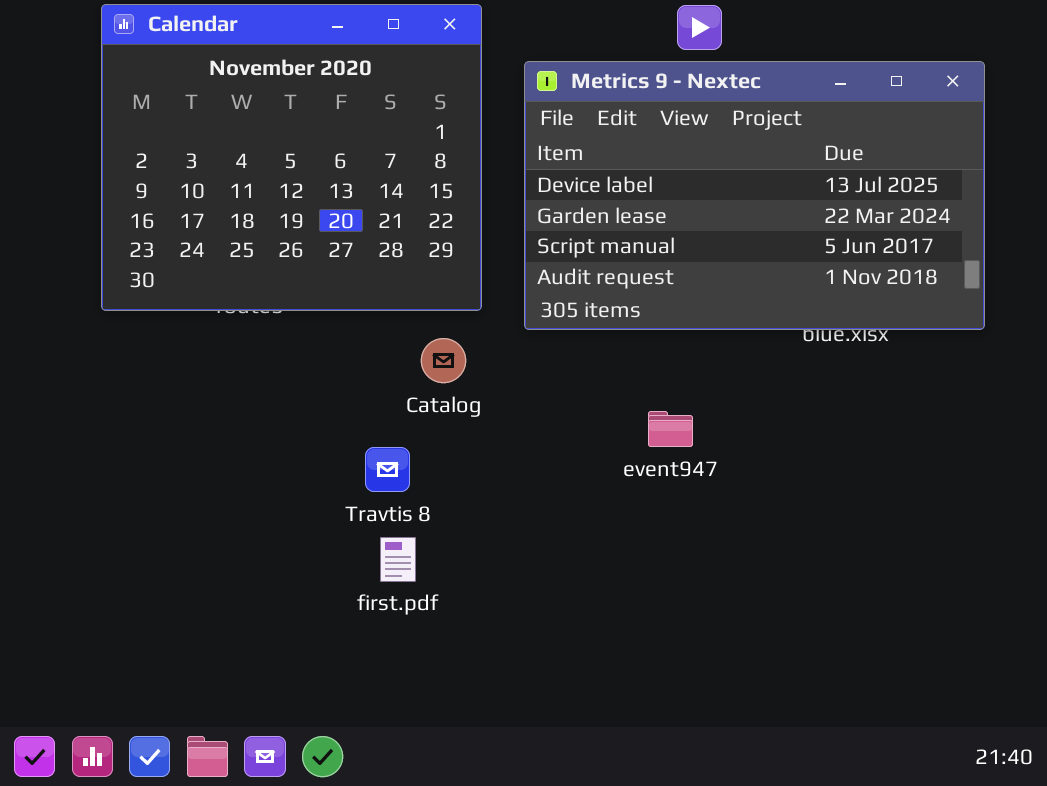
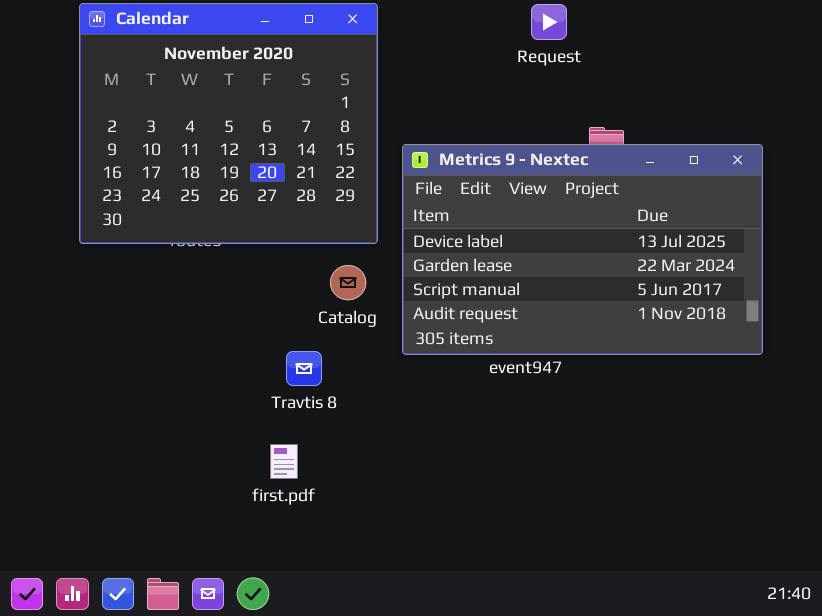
Metrics 9 - Nextec: [524,61,985,330] -> [402,144,763,355], moved
first.pdf: [380,537,416,582] -> [270,444,298,479], moved

